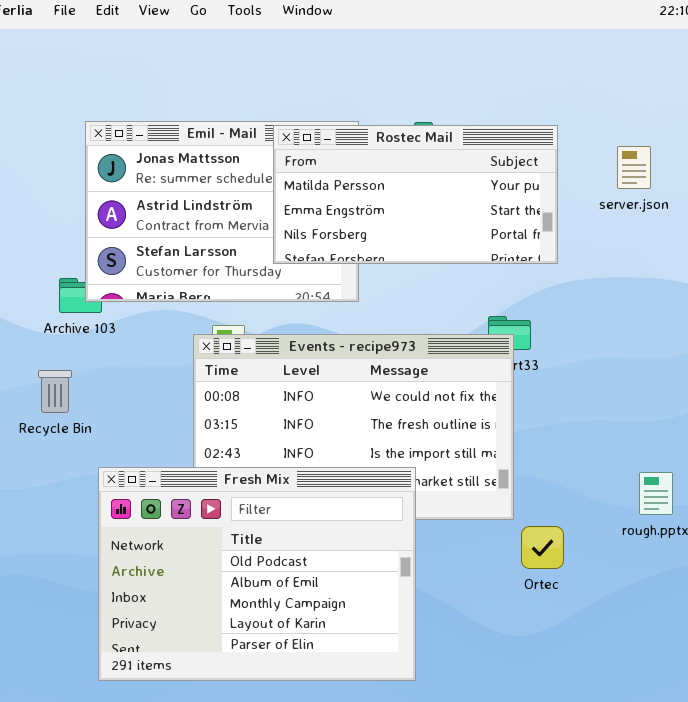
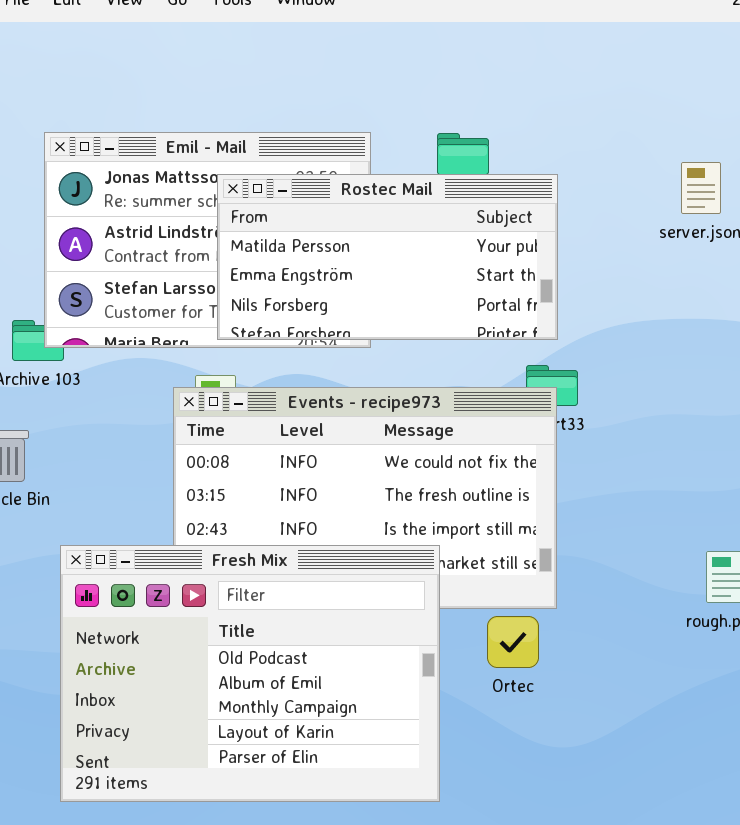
Rostec Mail: [273,125,558,264] -> [217,174,558,340], moved
Ortec: [521,526,564,569] -> [487,616,539,668], moved

